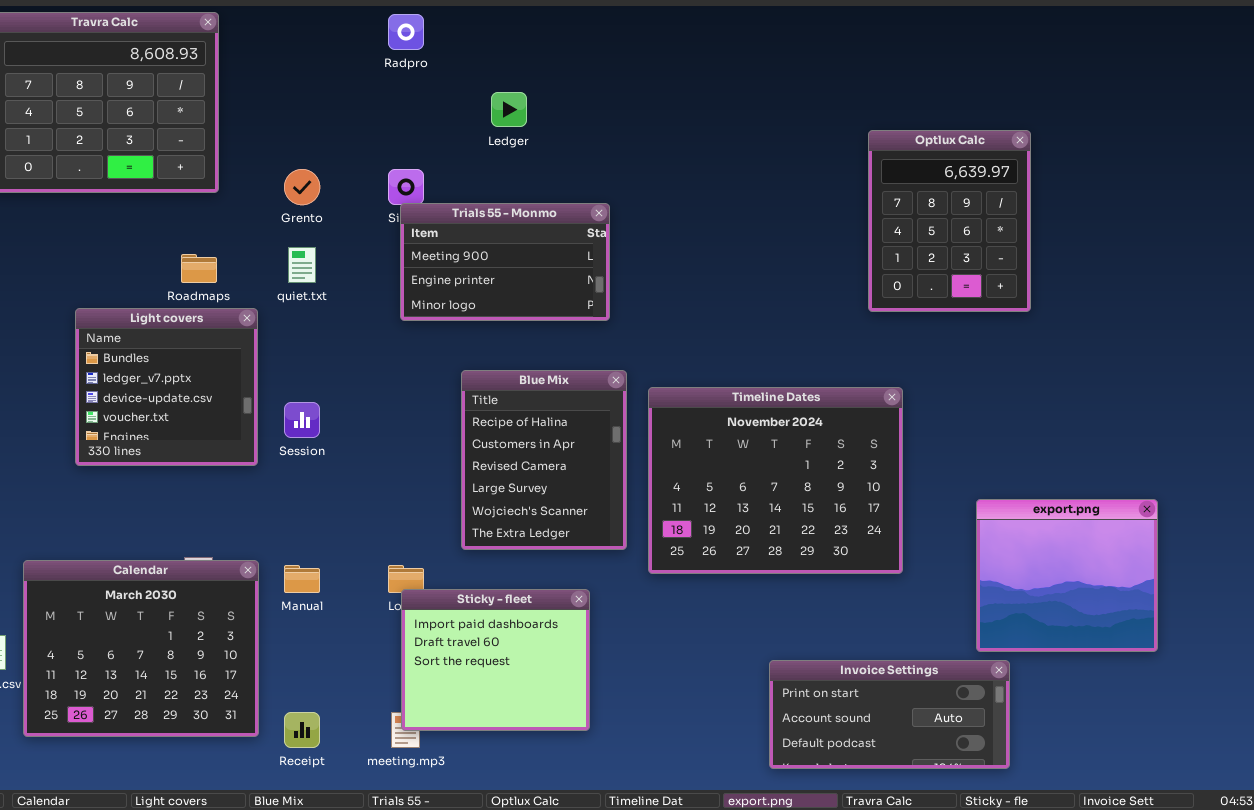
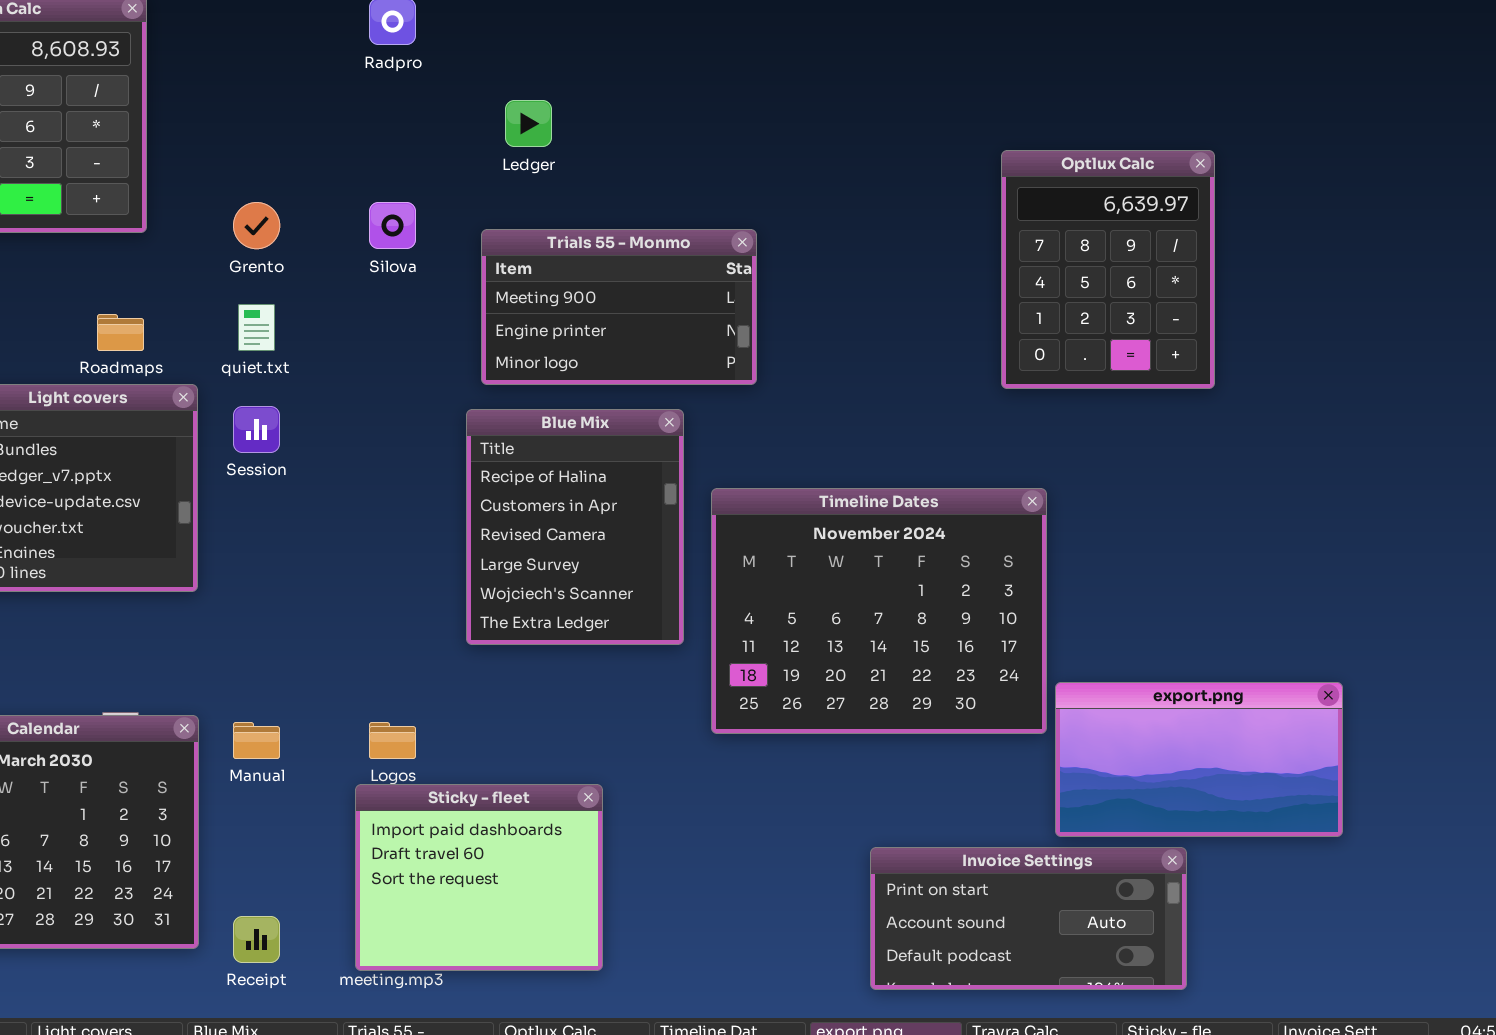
Trials 55 - Monmo: [400,203,610,321] -> [481,229,757,385], moved
Blue Mix: [461,370,627,550] -> [466,409,684,645], moved
Session: [284,402,320,438] -> [233,406,280,453], moved
export.png: [976,499,1158,652] -> [1055,682,1343,837], moved, resized
Sticky - fleet: [401,589,590,731] -> [355,784,603,971], moved

